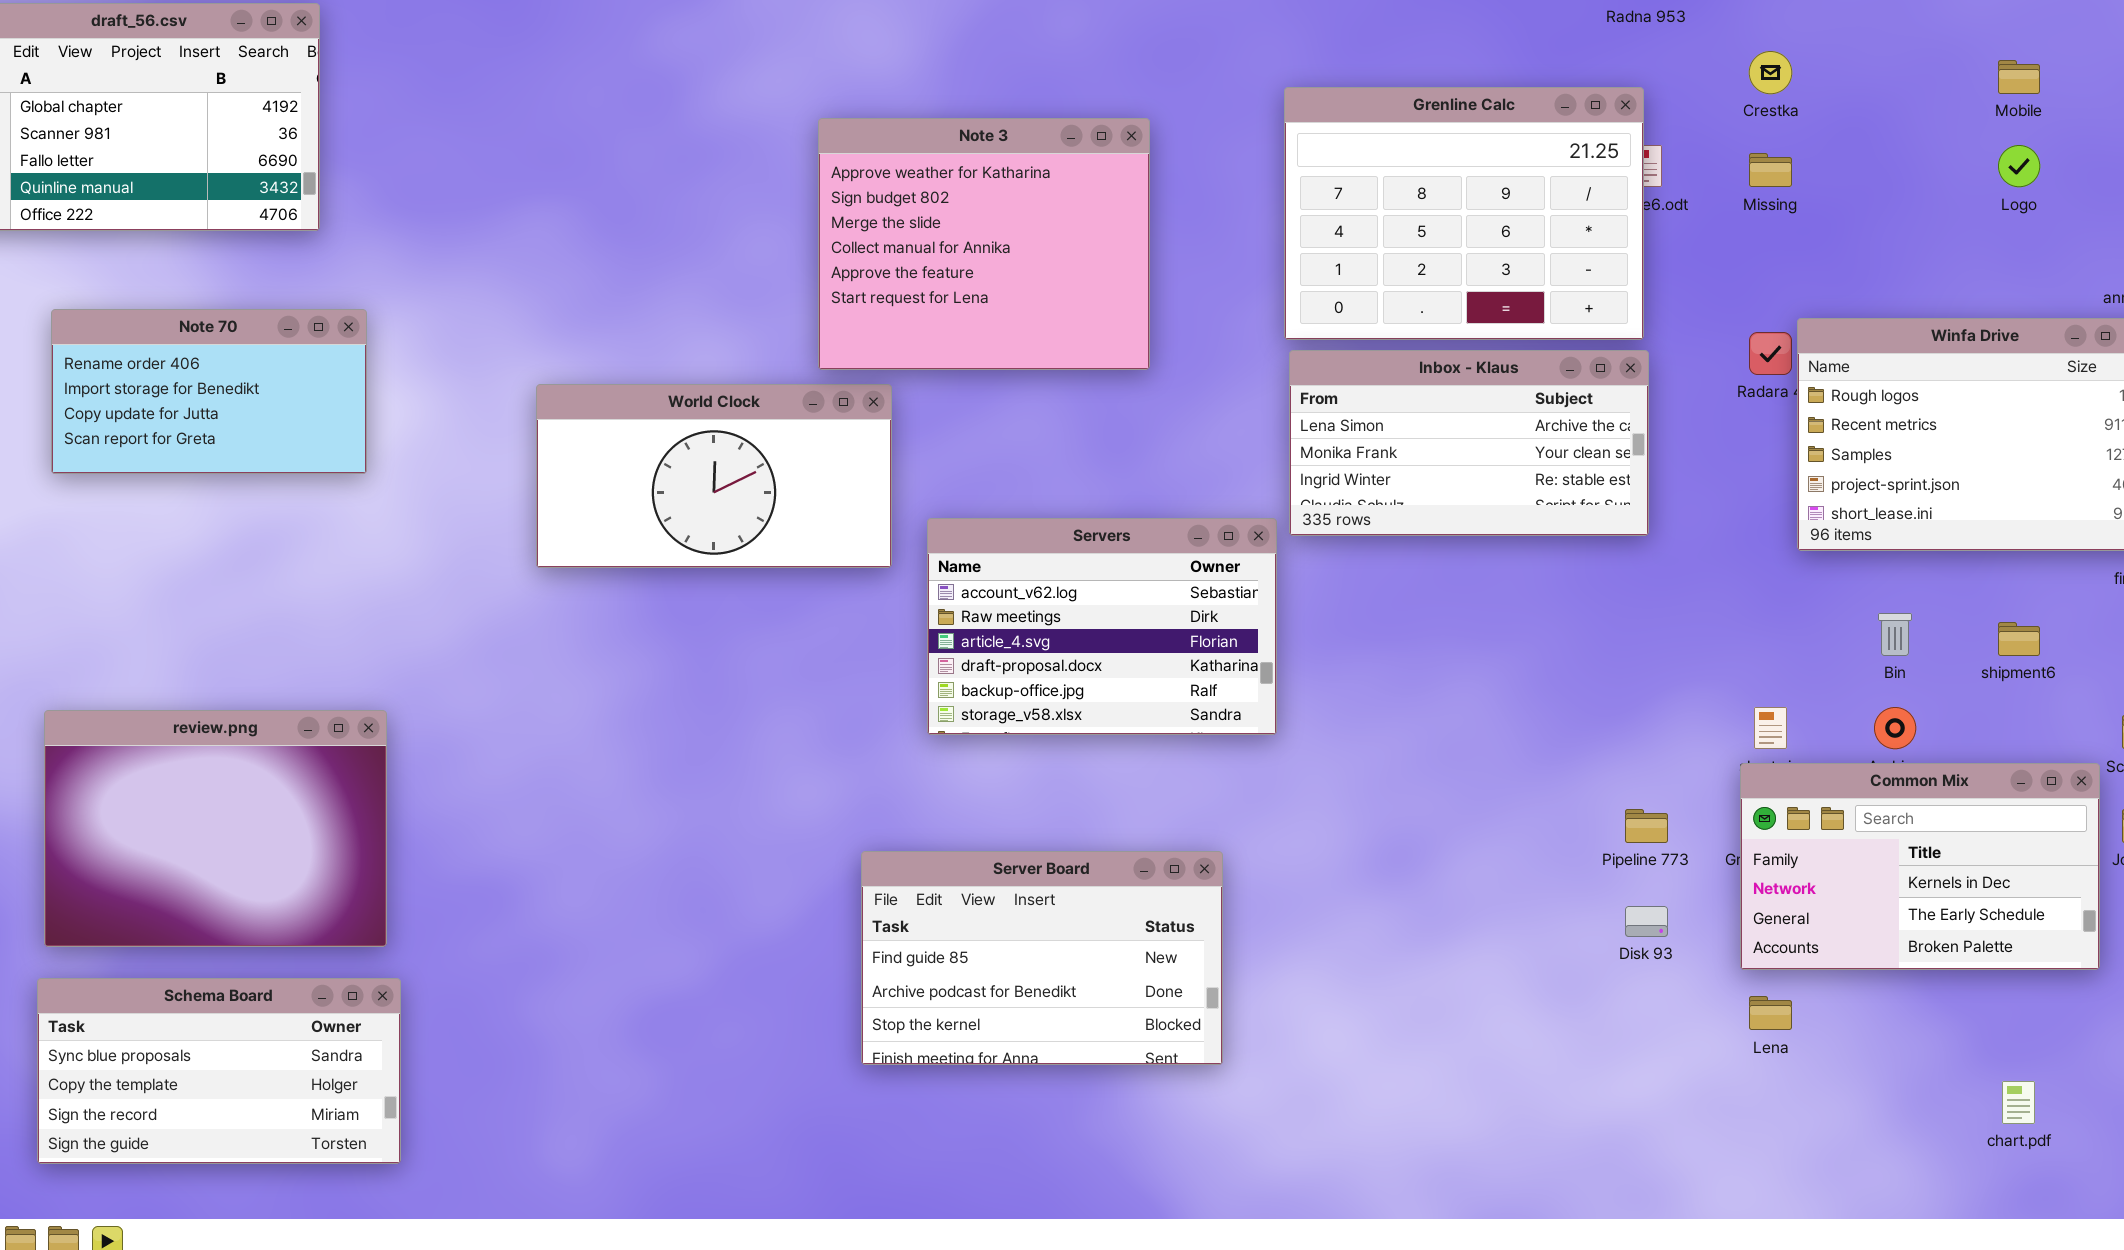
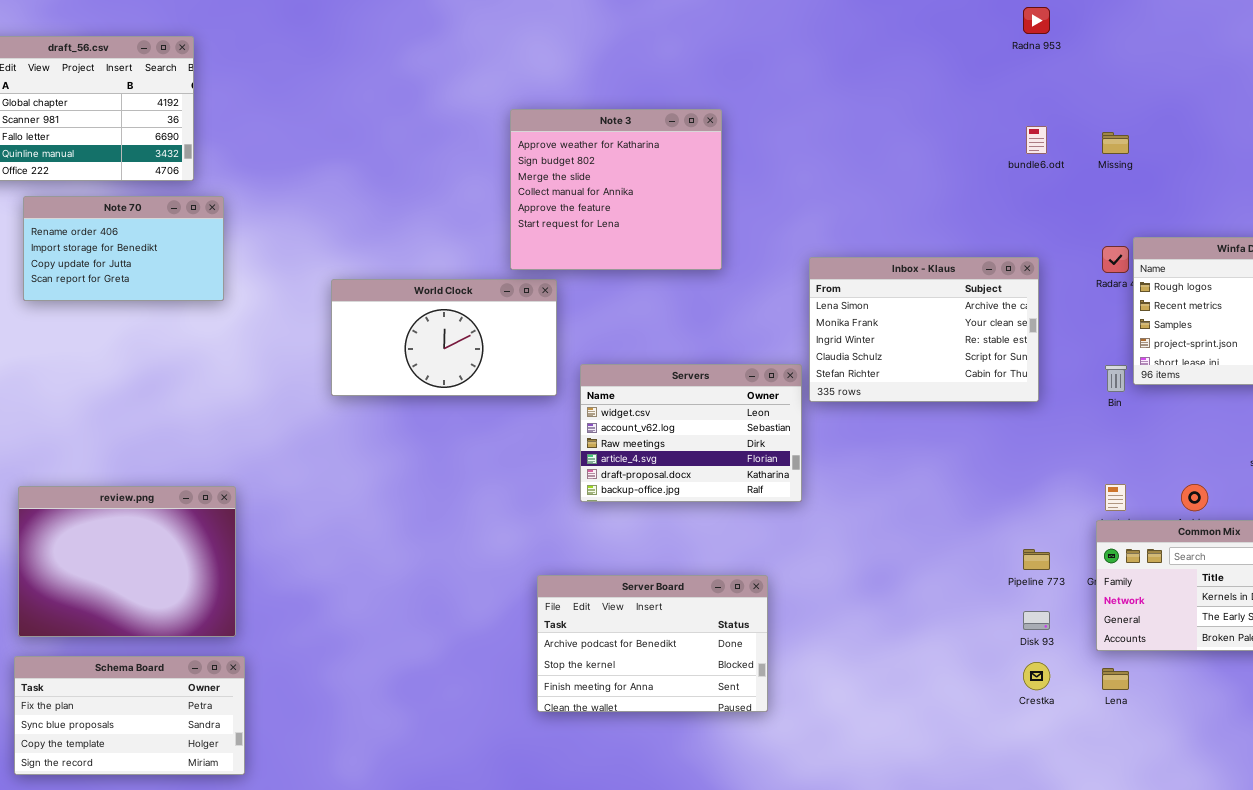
Crestka: [1749,51,1792,94] -> [1023,662,1050,690], moved
Grenline Calc: [1284,87,1644,340] -> none, closed
Note 70: [51,309,367,474] -> [23,196,224,301], moved
Inbox - Klaus: [1289,350,1649,536] -> [809,257,1039,402], resized
Servers: [927,518,1277,735] -> [580,364,802,502], scrolled up 1 row
Bin: [1878,613,1912,656] -> [1105,365,1127,392], moved
Server Board: [861,851,1223,1065] -> [537,575,768,712], scrolled down 1 row
Schema Board: [37,978,401,1164] -> [14,656,245,775], scrolled up 1 row

